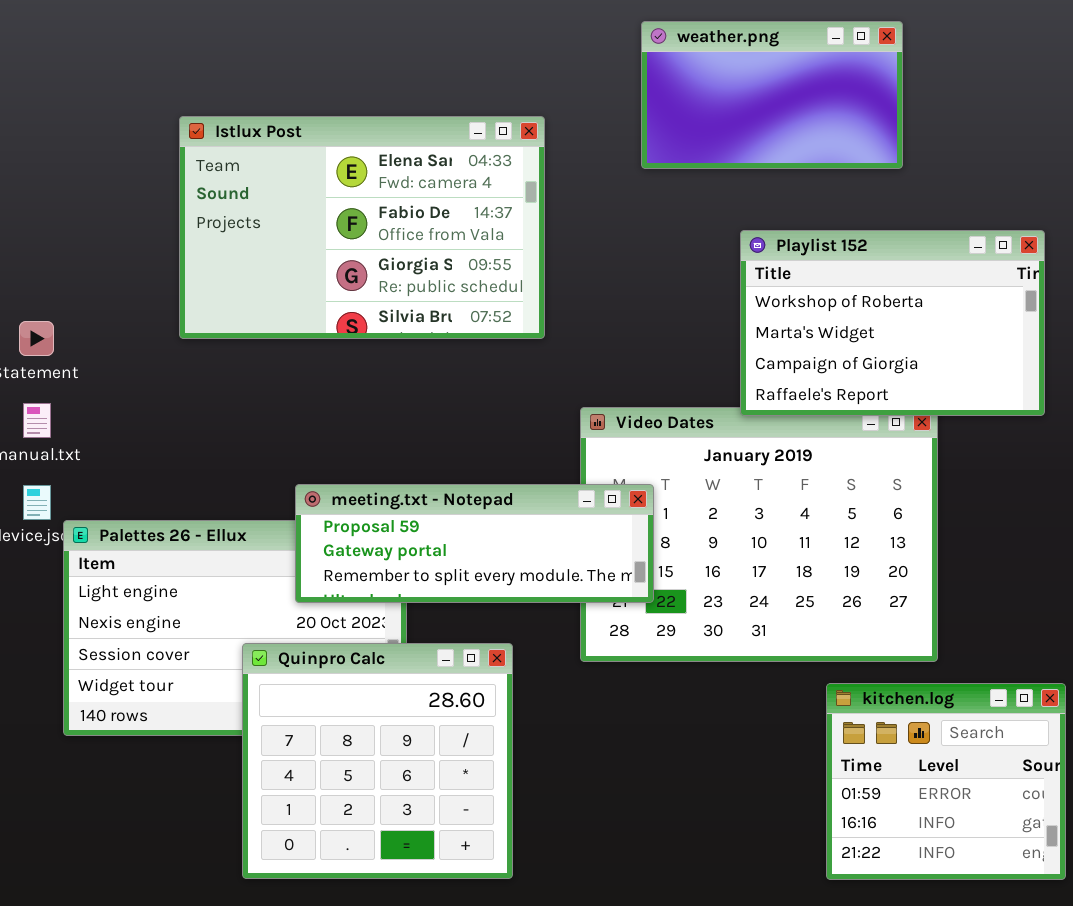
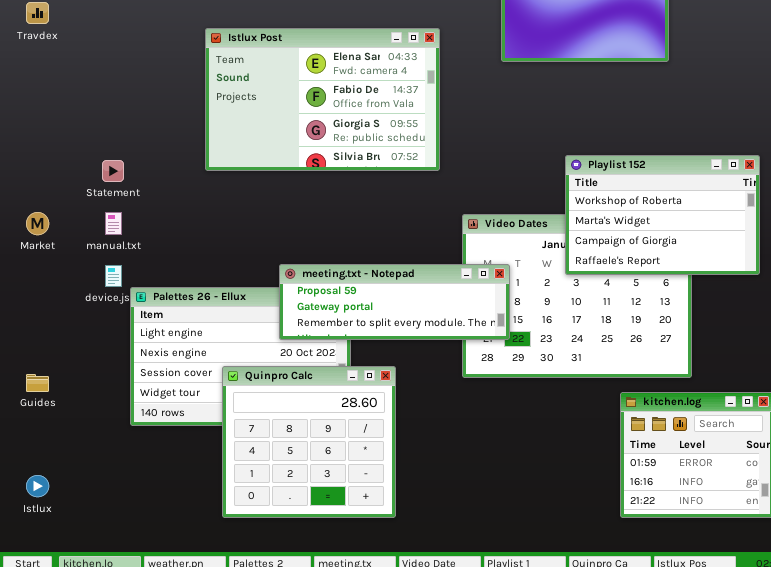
Playlist 152: [740,230,1045,416] -> [565,155,760,275], moved
Quinpro Calc: [242,643,513,879] -> [222,366,396,518], moved

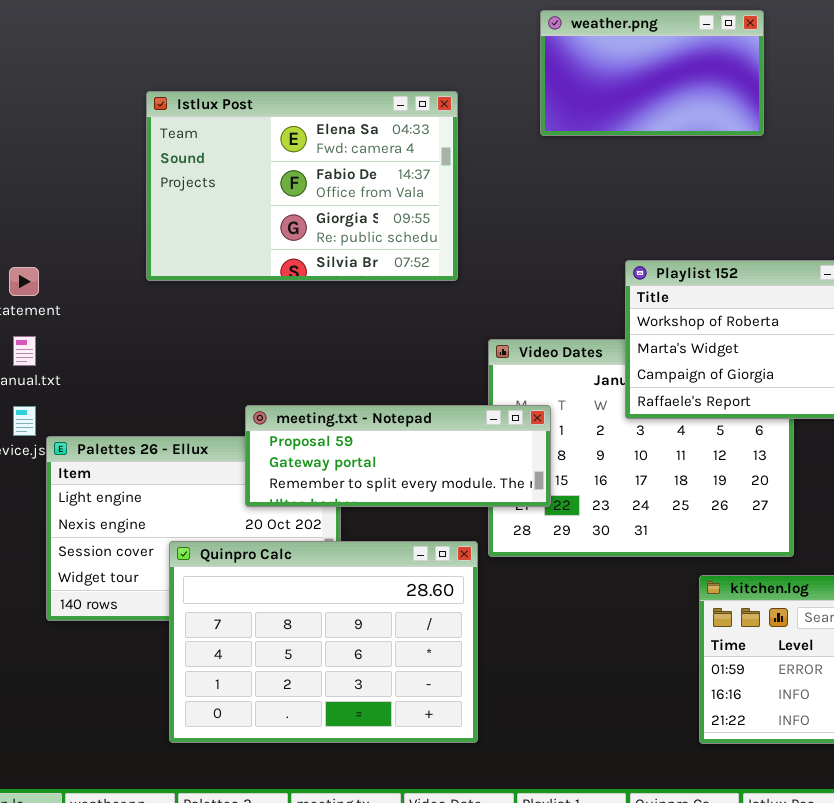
Quinpro Calc: [222,366,396,518] -> [169,541,478,743], resized

